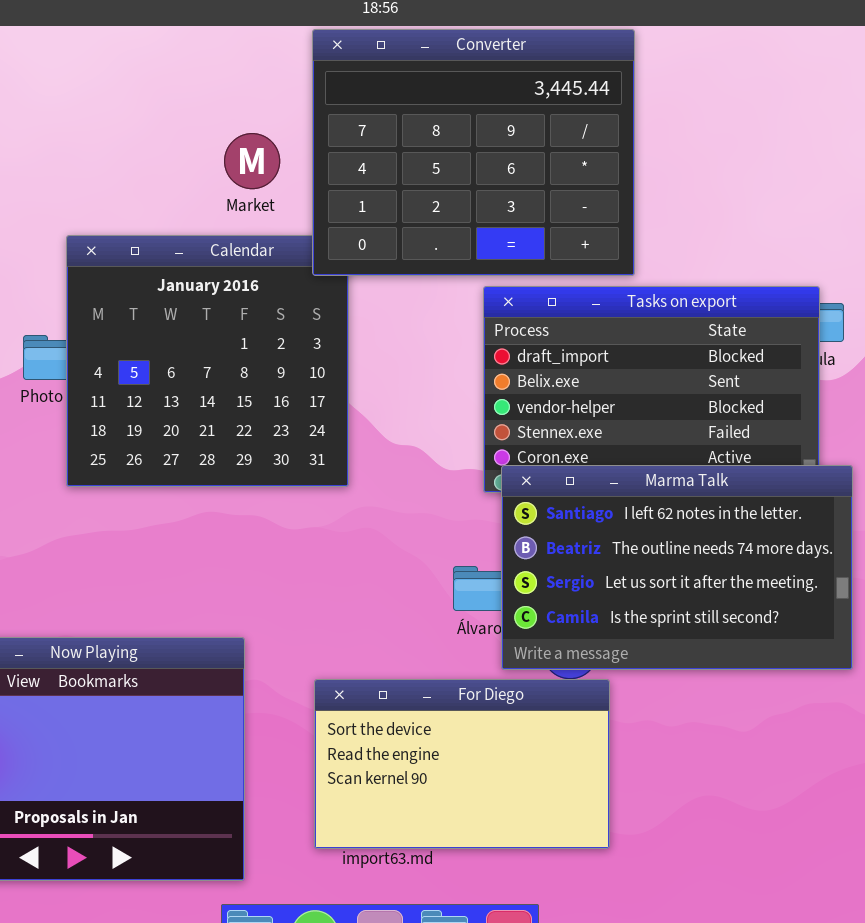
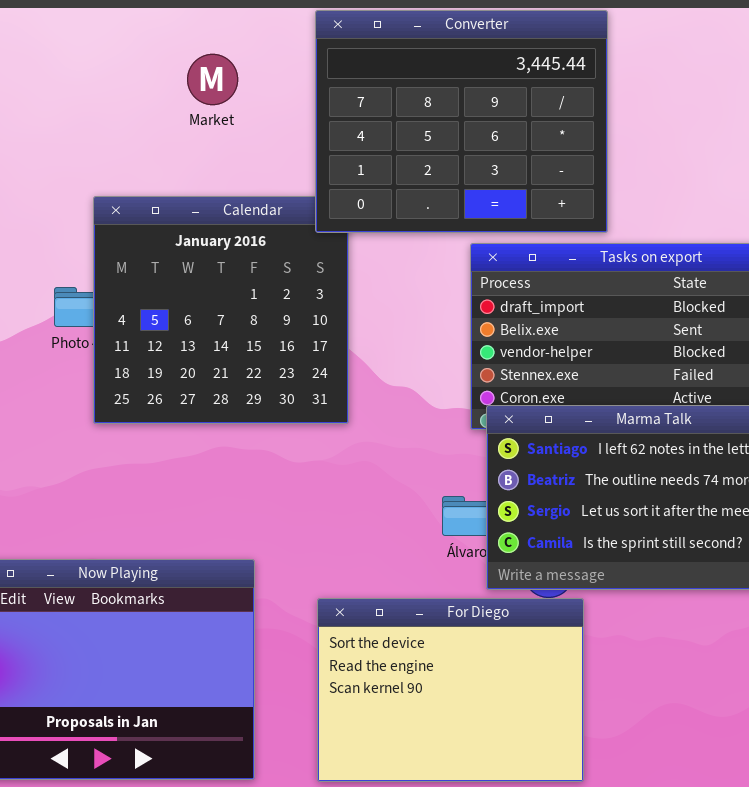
Market: [224,133,280,189] -> [187,54,238,105], moved
For Diego: [314,679,610,849] -> [317,598,584,782], resized

